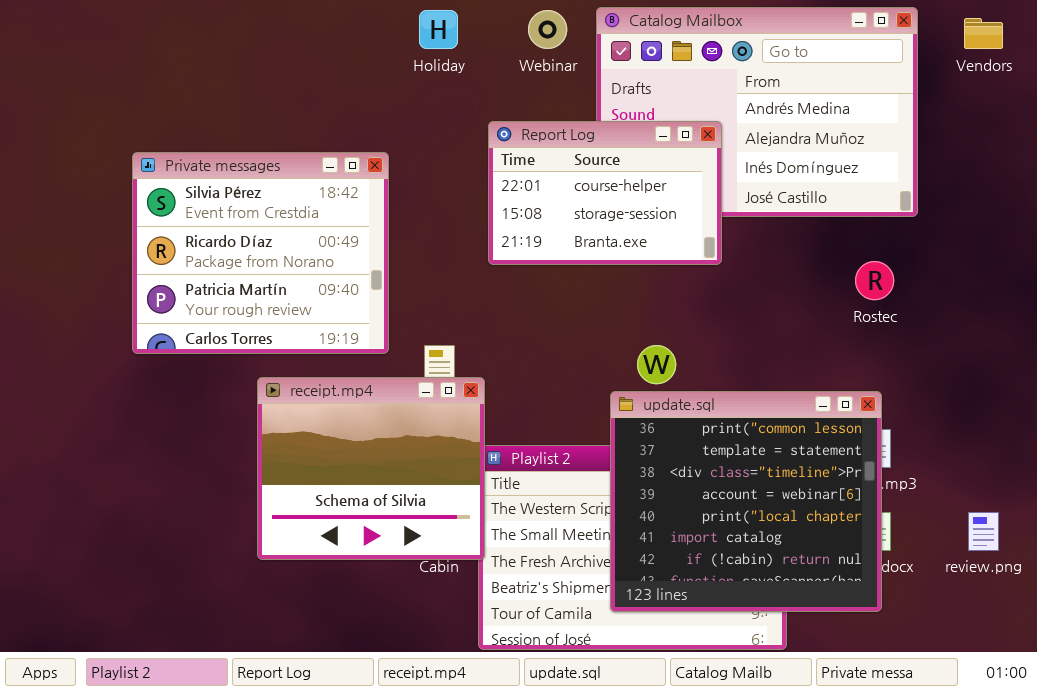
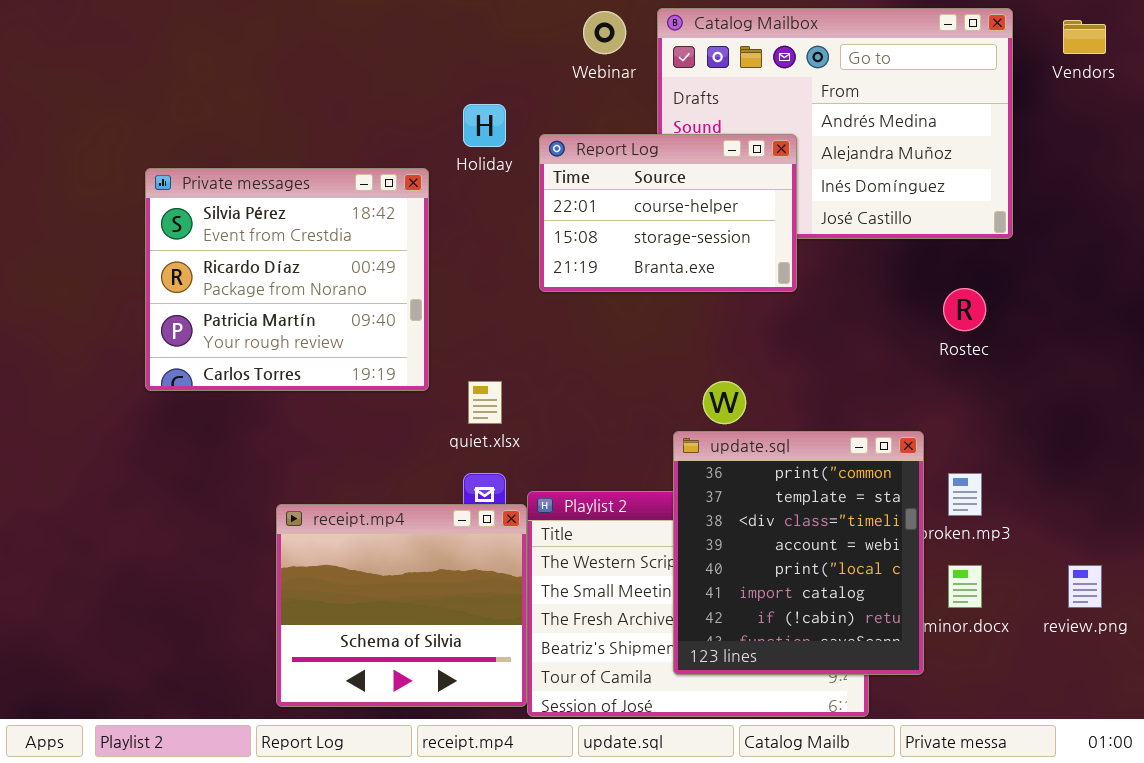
Holiday: [419,10,458,49] -> [463,104,506,147], moved
receipt.mp4: [257,377,485,560] -> [276,504,527,707], moved
update.sql: [610,391,882,612] -> [673,431,924,675], resized

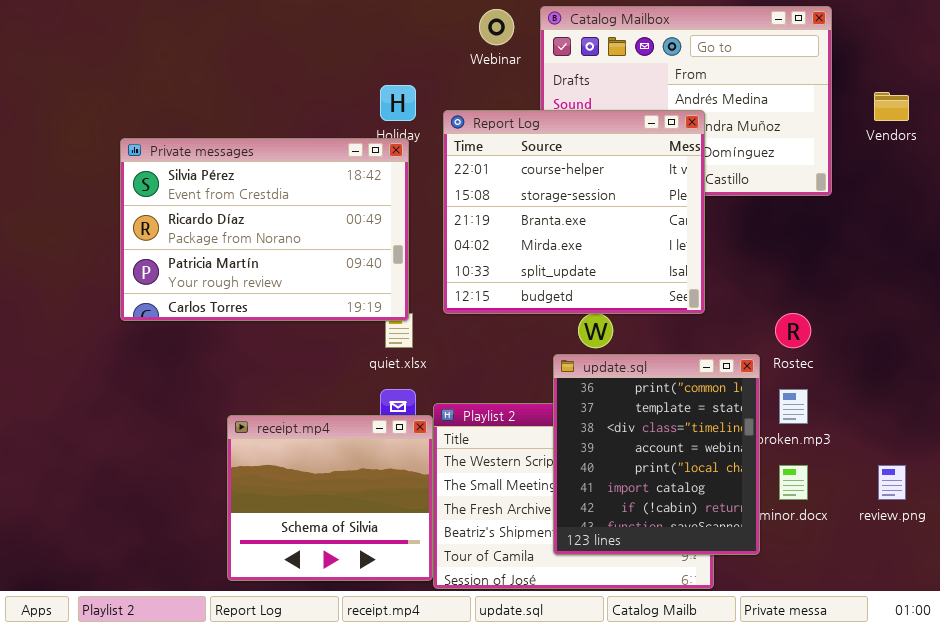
Vendors: [1063,20,1106,54] -> [874,92,909,121], moved
Report Log: [539,134,797,292] -> [443,110,705,314], resized
Private messages: [145,168,429,391] -> [120,138,409,321], resized
Rostec: [943,288,986,331] -> [775,313,811,348], moved

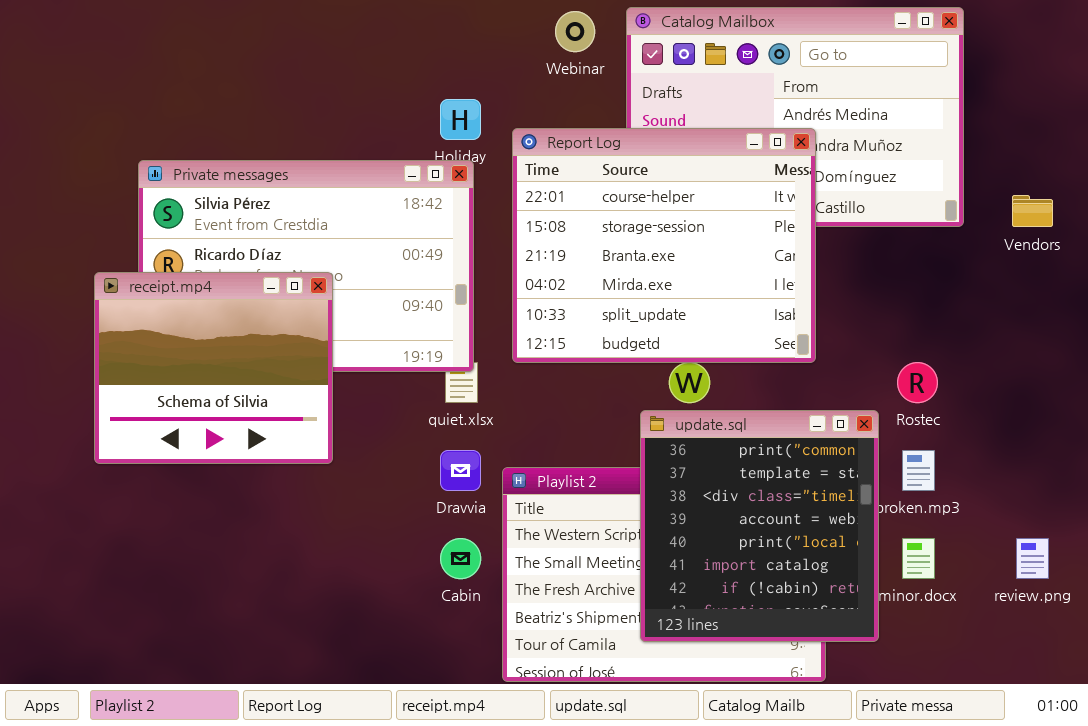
Vendors: [874,92,909,121] -> [1012,195,1053,227], moved
receipt.mp4: [227,415,433,581] -> [94,272,333,464], moved

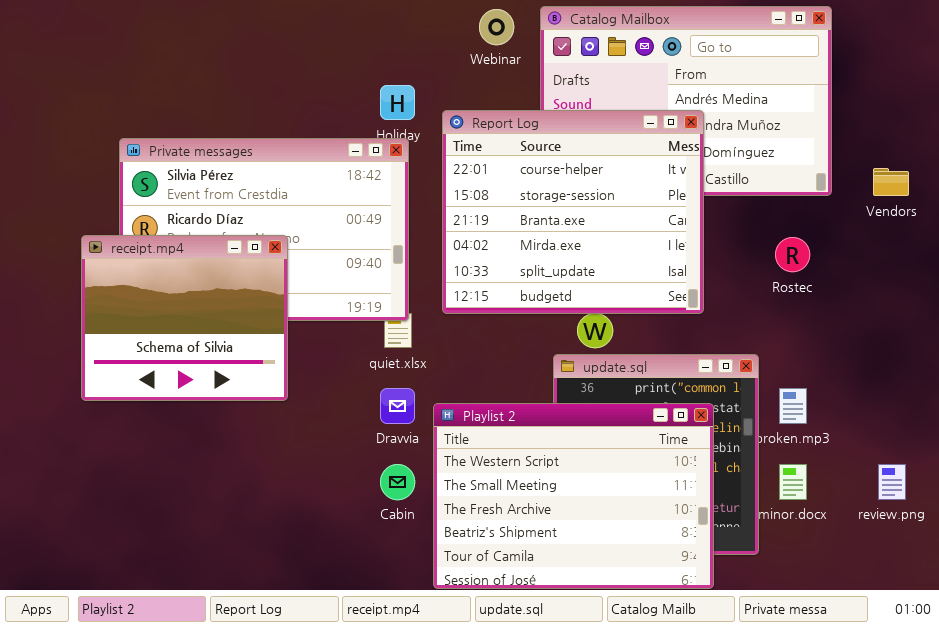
Rostec: [897,362,938,403] -> [775,237,810,272], moved
Playlist 2: [502,467,826,682] -> [433,403,714,589], raised

